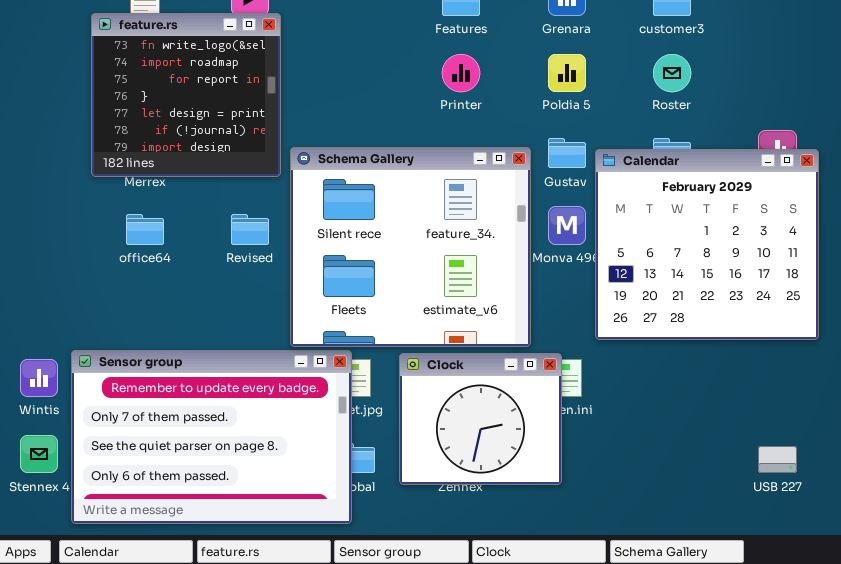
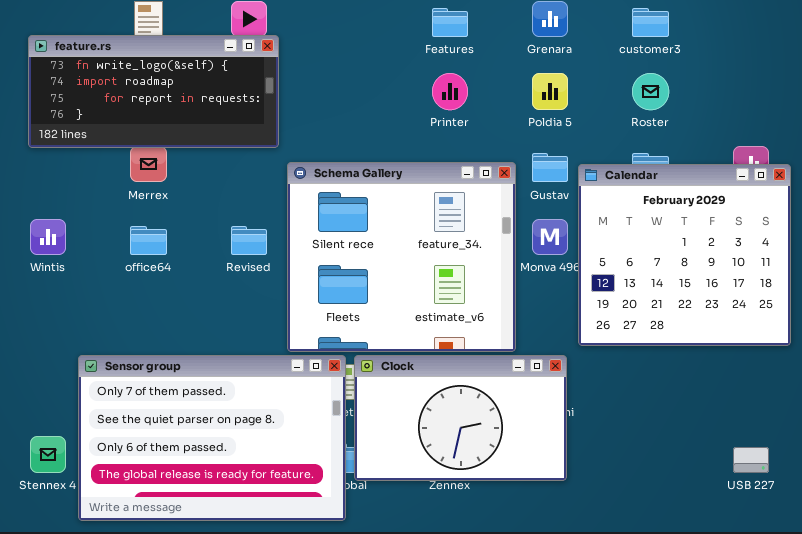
feature.rs: [91,13,281,177] -> [28,35,279,148], resized
Sensor group: [71,350,352,524] -> [78,355,346,521], scrolled down 1 row
Clock: [399,353,562,485] -> [354,355,567,481], moved, resized
Wintis: [20,359,58,397] -> [30,219,66,255], moved

